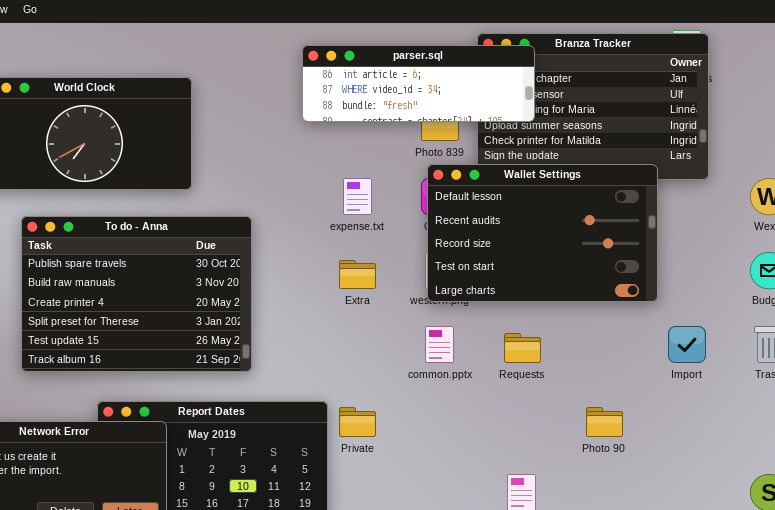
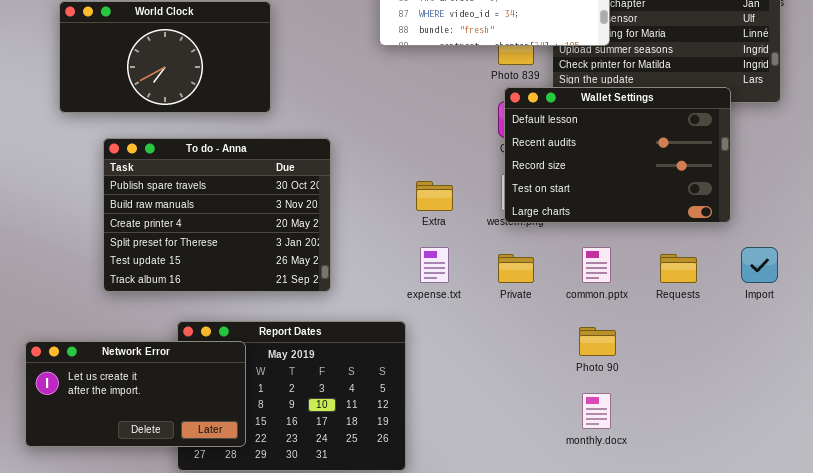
expense.txt: [343,178,372,215] -> [420,247,449,283], moved
common.pptx: [425,326,454,363] -> [582,247,611,283], moved
Requests: [504,333,541,363] -> [660,254,697,283], moved
Private: [339,407,376,437] -> [498,254,534,283], moved
Photo 90: [586,407,623,437] -> [579,327,616,356], moved

